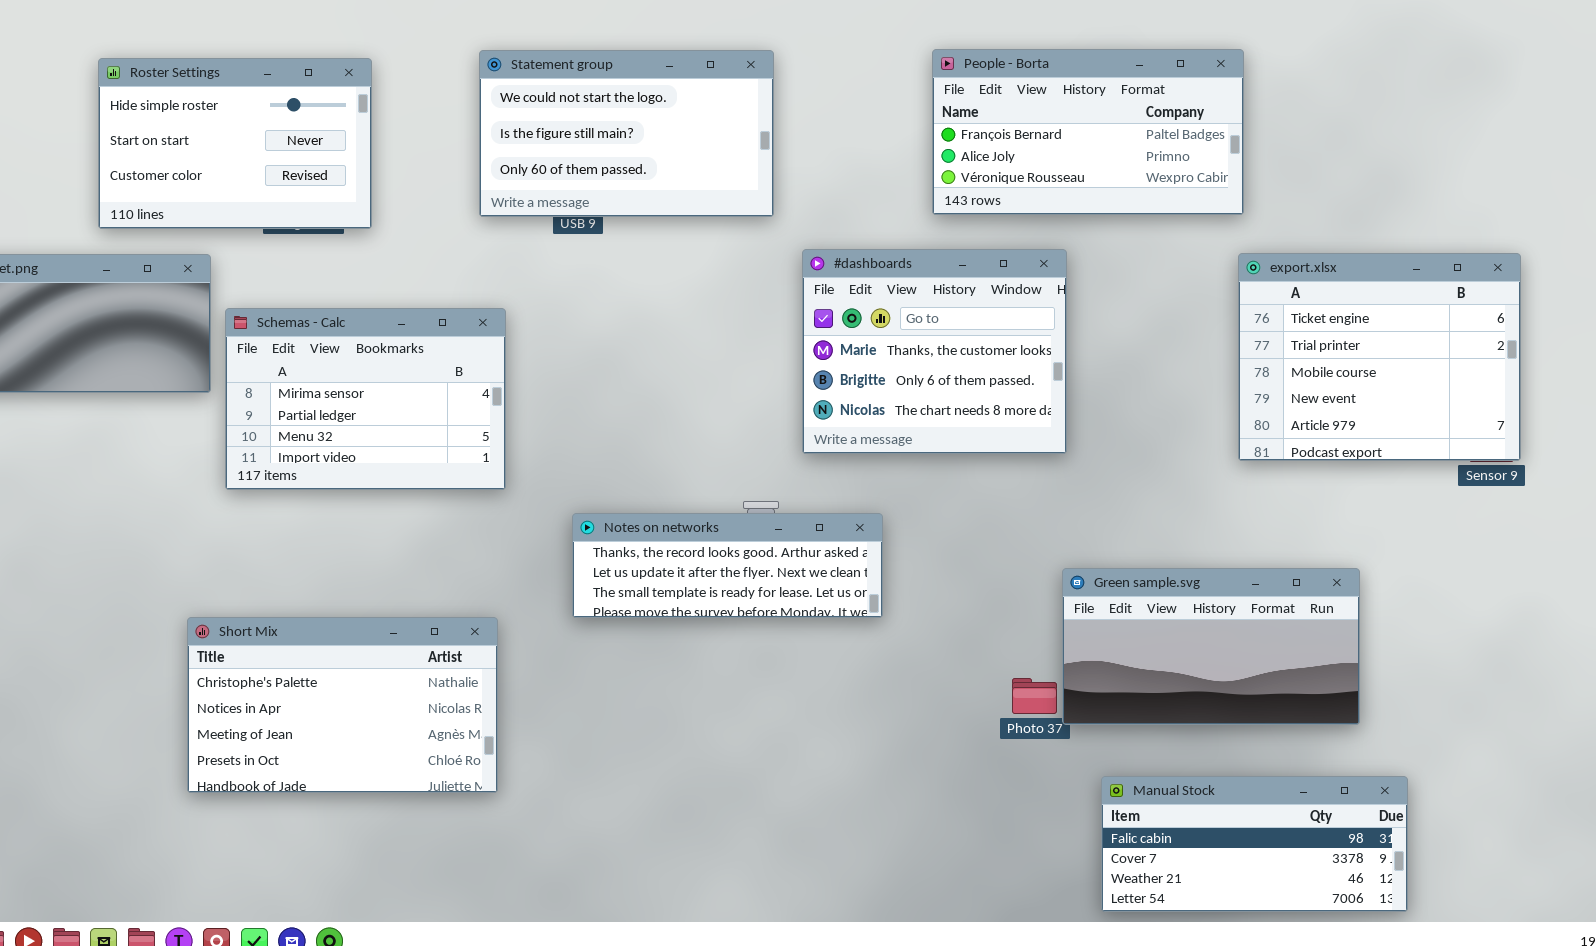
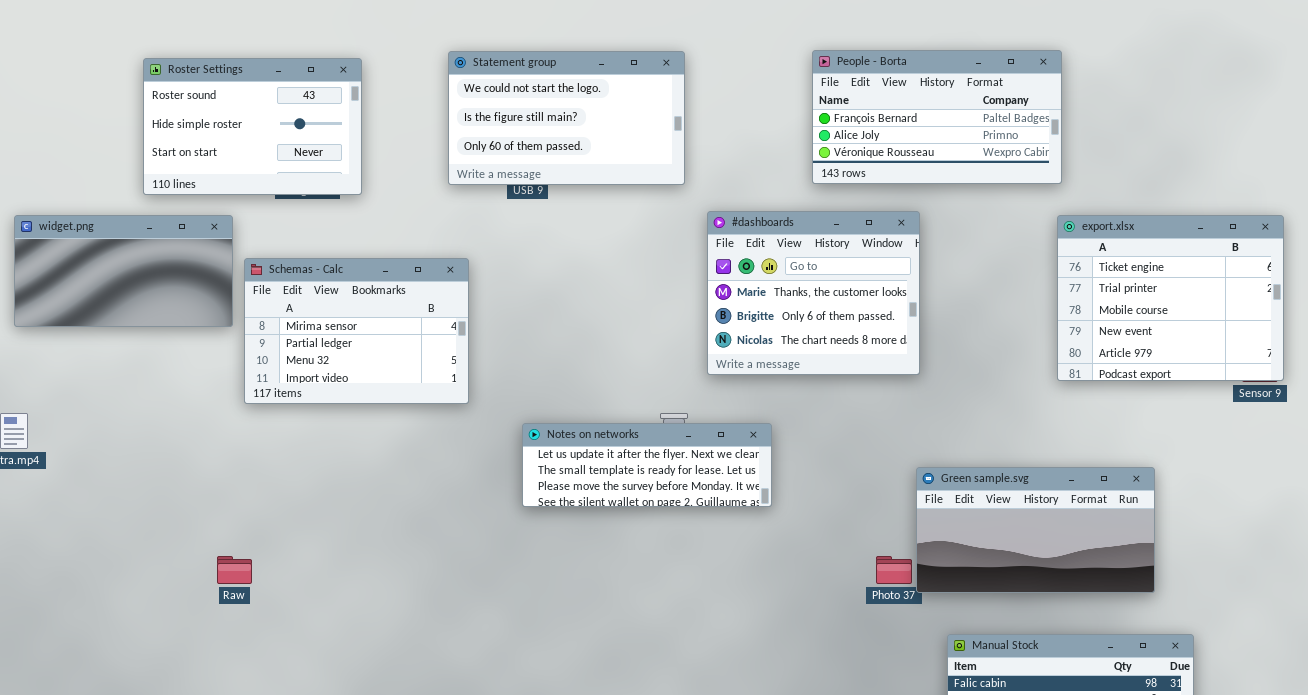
Roster Settings: [98,58,372,229] -> [143,58,362,195], scrolled up 1 row
Notes on networks: [572,513,883,618] -> [522,423,772,507], scrolled down 1 row
Short Mix: [187,617,498,793] -> none, closed

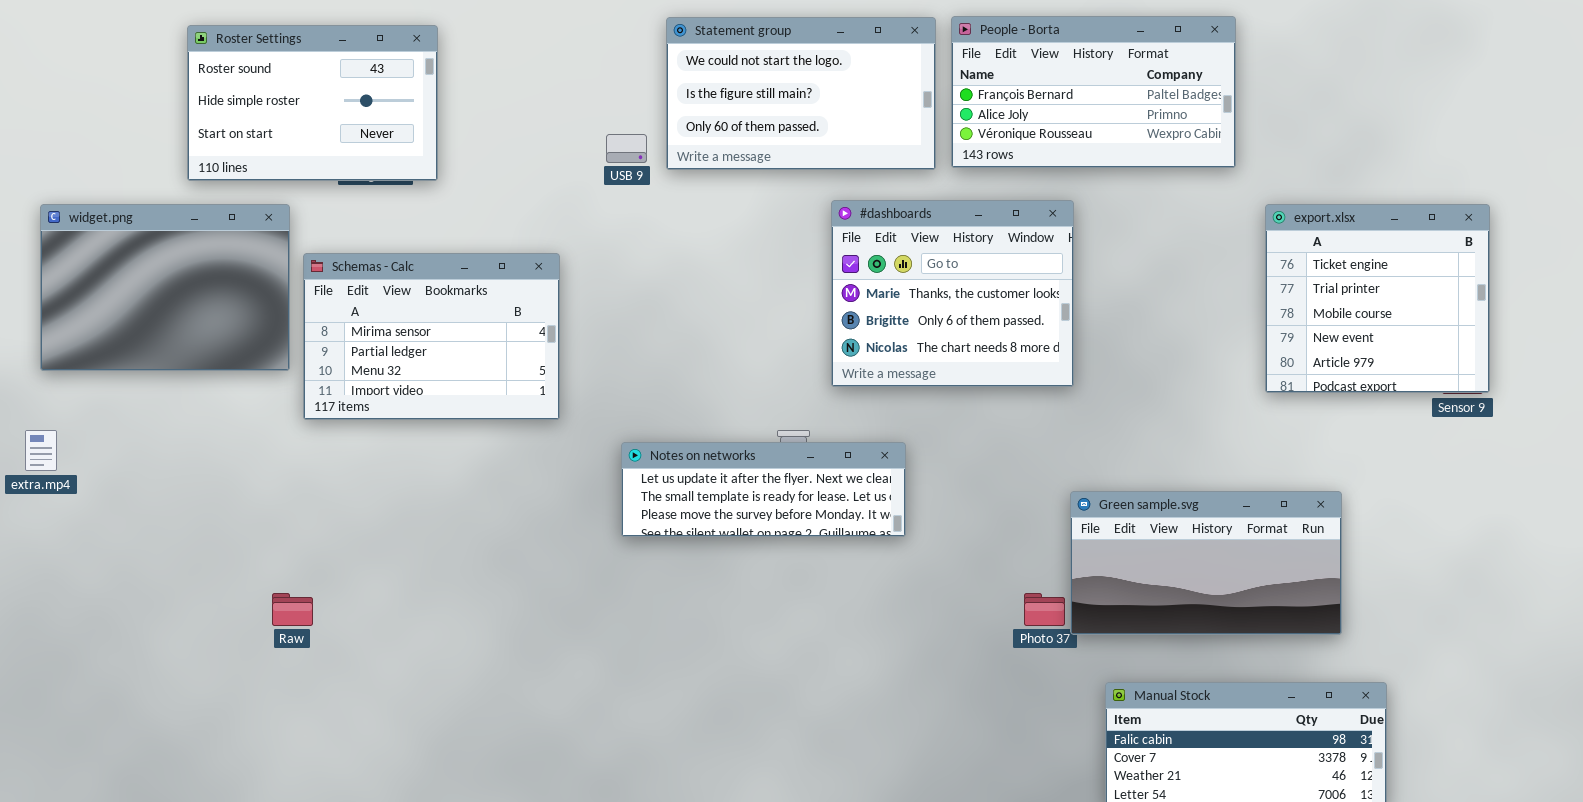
Statement group: [448,51,685,185] -> [666,17,936,170], moved
export.xlsx: [1057,215,1284,381] -> [1265,204,1490,393], resized
widget.png: [14,215,233,327] -> [40,204,290,371], resized

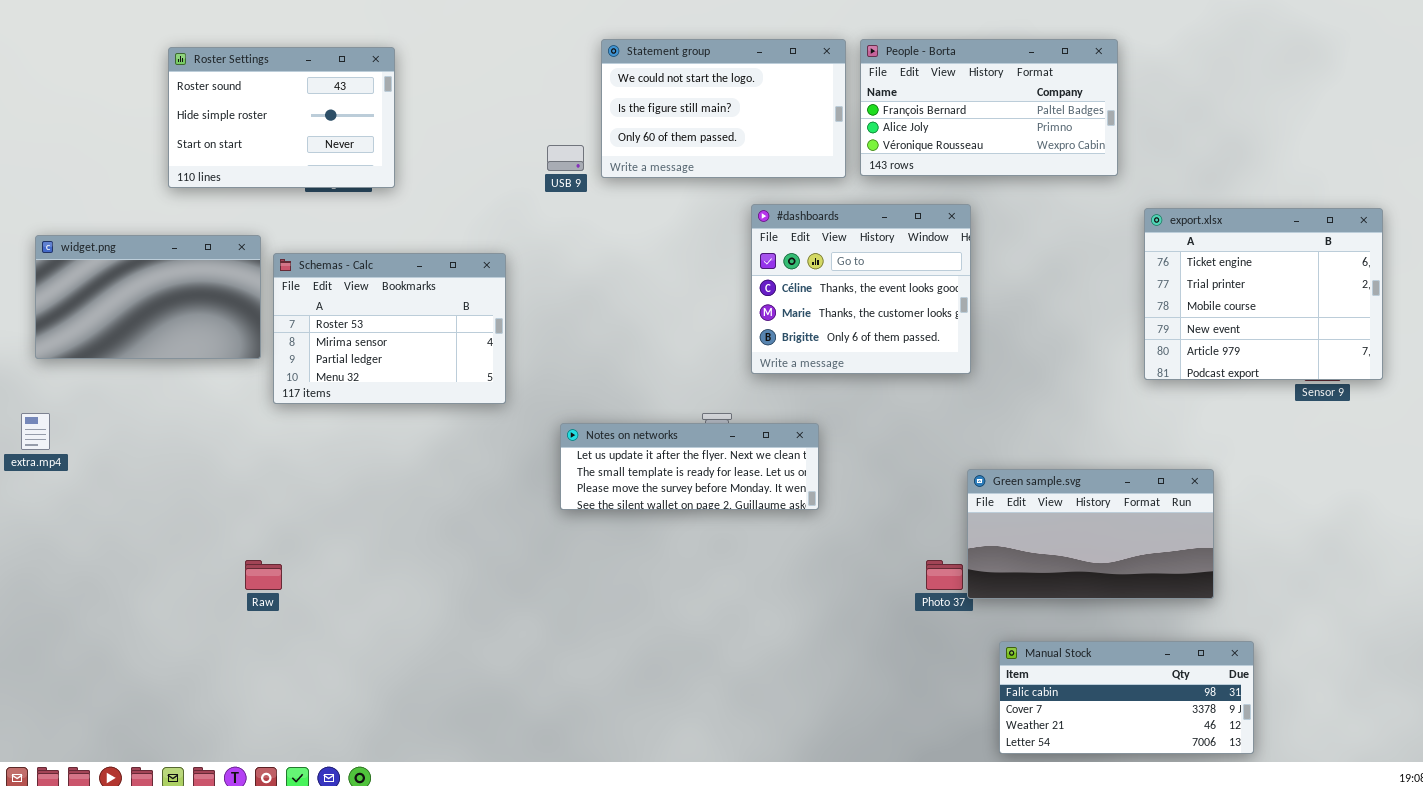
#dashboards: [831,200,1074,387] -> [751,204,971,374], scrolled up 1 row
export.xlsx: [1265,204,1490,393] -> [1144,208,1383,380], resized
widget.png: [40,204,290,371] -> [35,235,261,359], resized
Schemas - Calc: [303,253,560,420] -> [273,253,506,404], scrolled up 1 row

